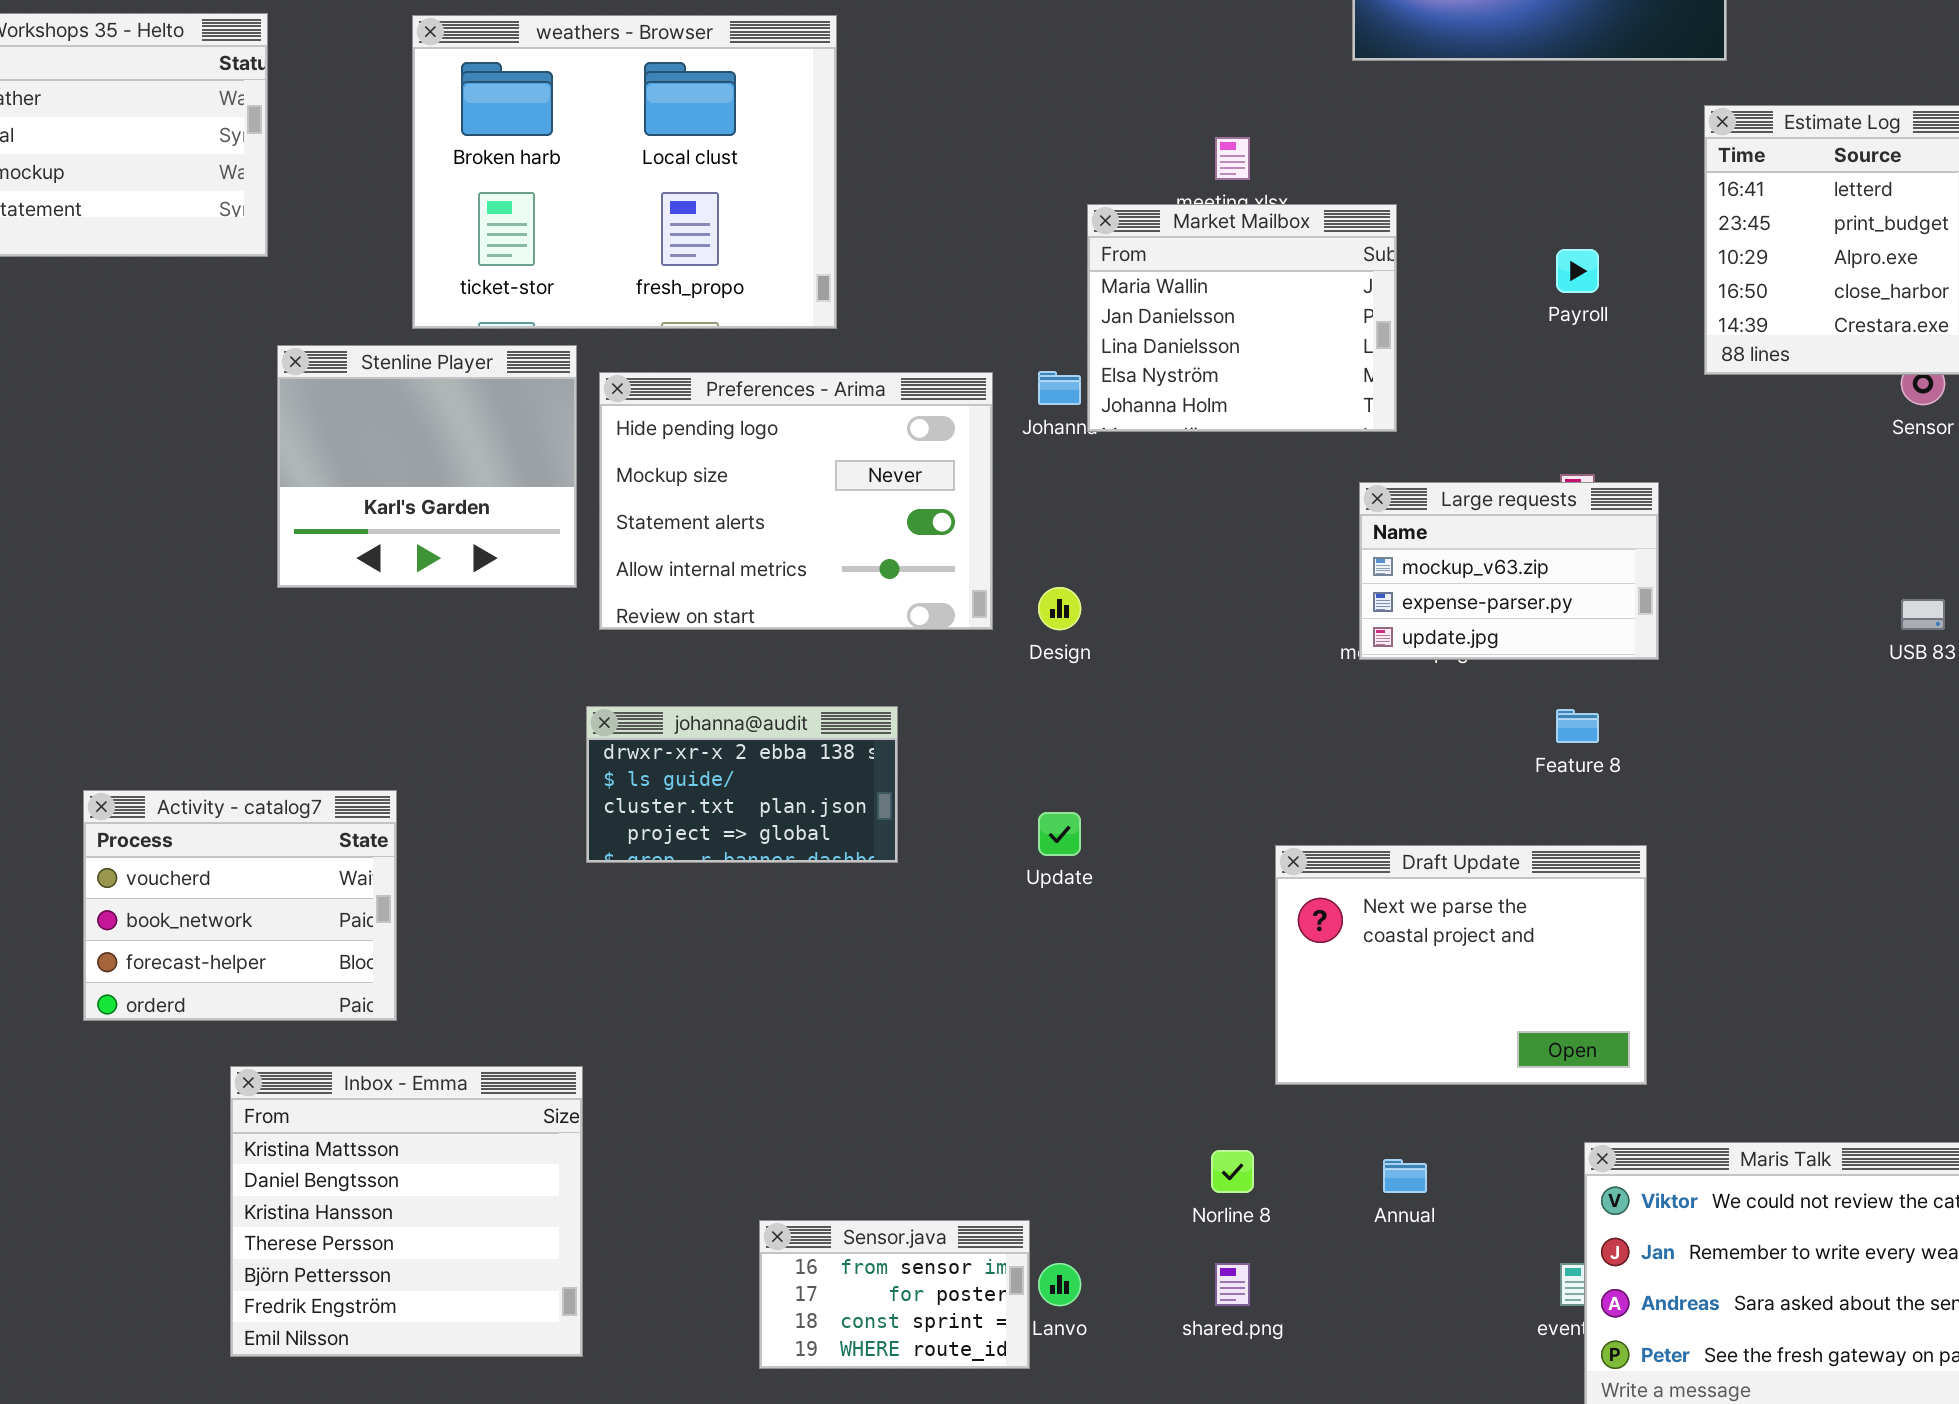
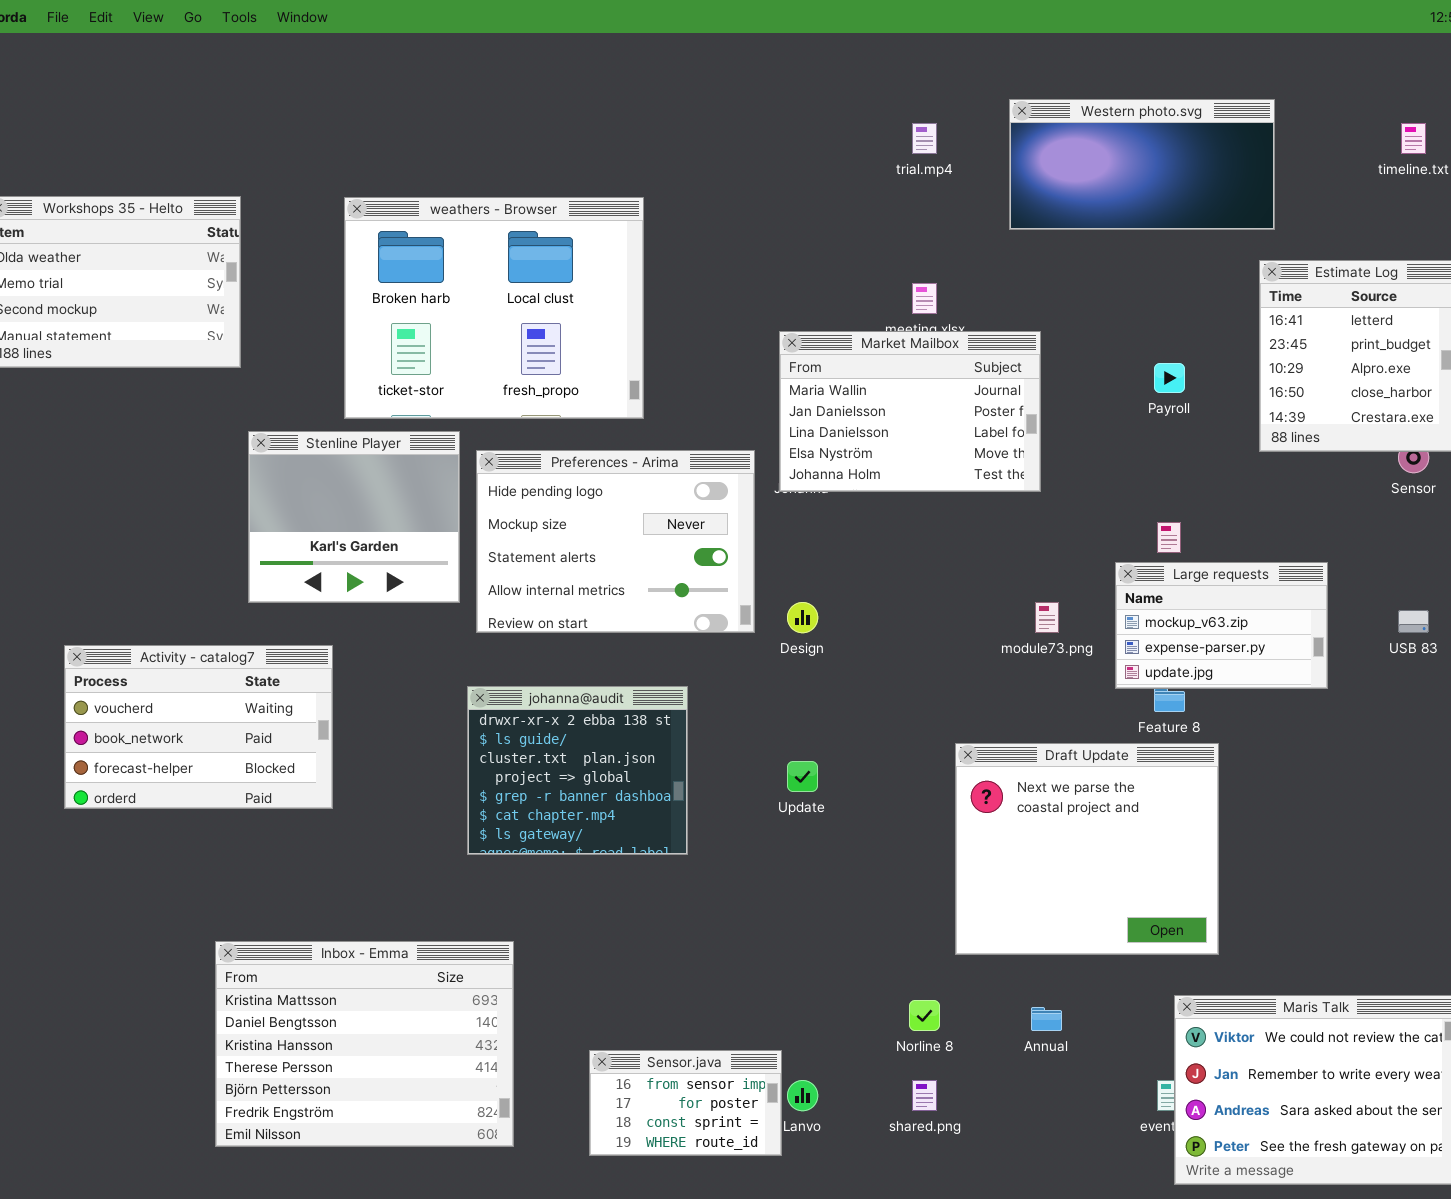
Market Mailbox: [1087,204,1397,432] -> [779,331,1041,492], resized
Large requests: [1359,482,1659,660] -> [1115,562,1328,689], moved
johanna@audit: [586,706,898,863] -> [467,686,688,855], resized
Activity - catalog7: [83,790,397,1021] -> [64,645,333,809], moved, resized
Draft Update: [1275,845,1647,1085] -> [955,743,1219,955], resized
Inbox - Emma: [230,1066,583,1357] -> [215,941,514,1147], resized

